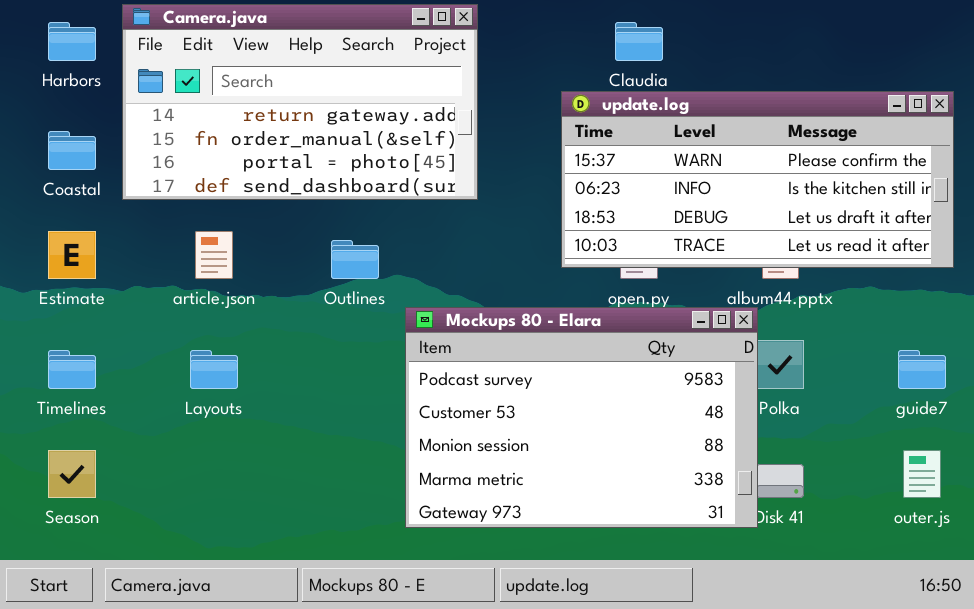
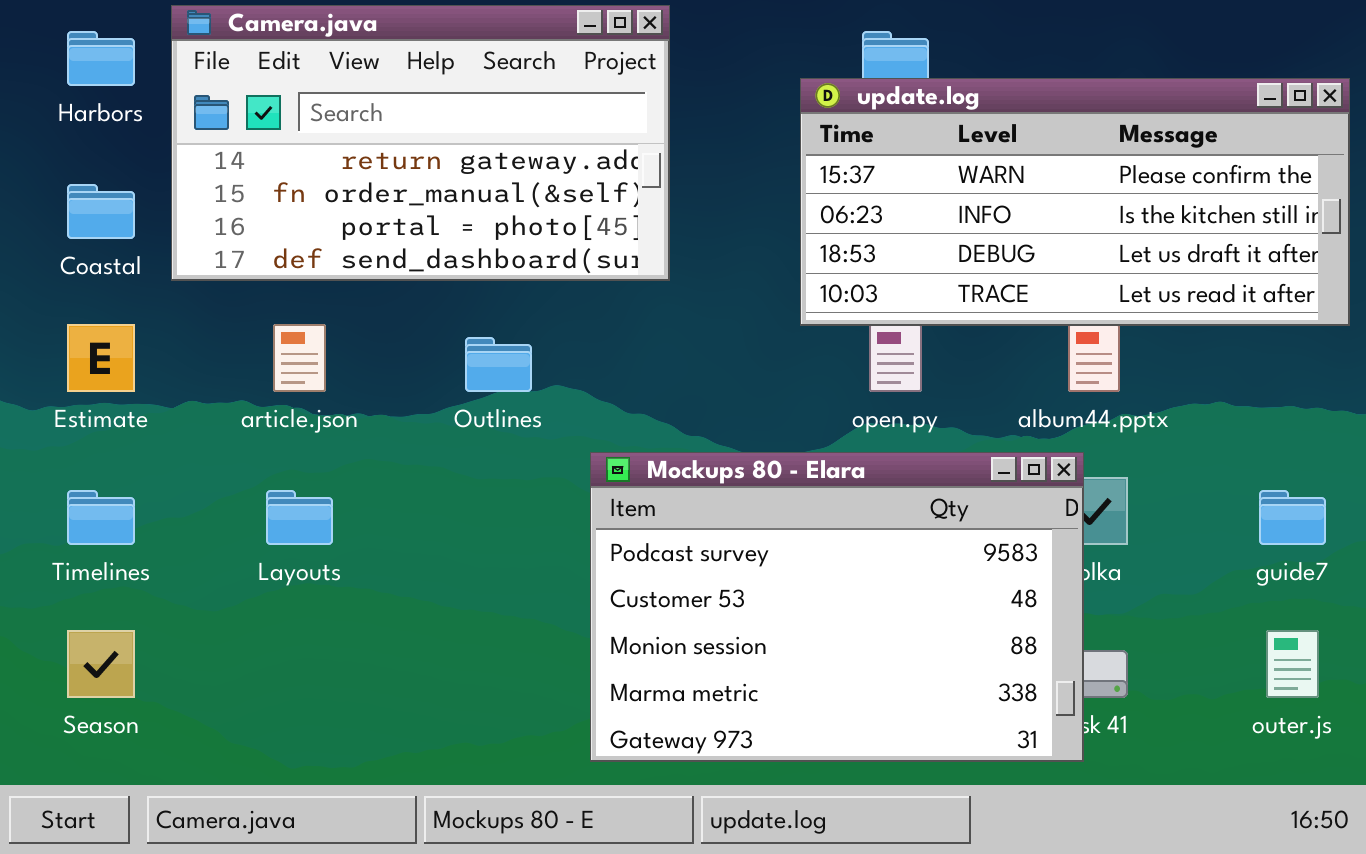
update.log: [561,91,954,268] -> [800,78,1350,326], moved
Mockups 80 - Elara: [405,307,758,528] -> [590,452,1084,762], moved

